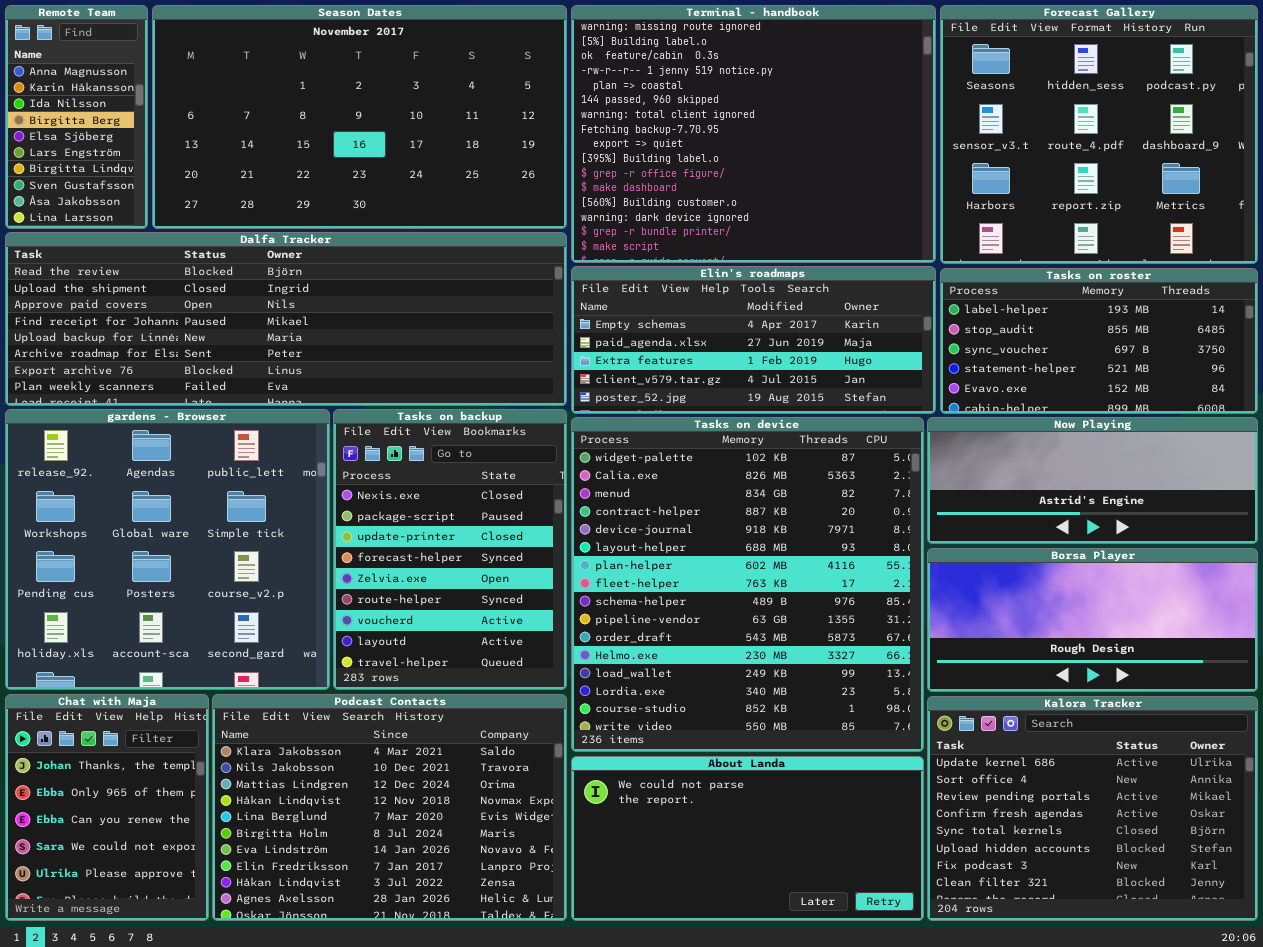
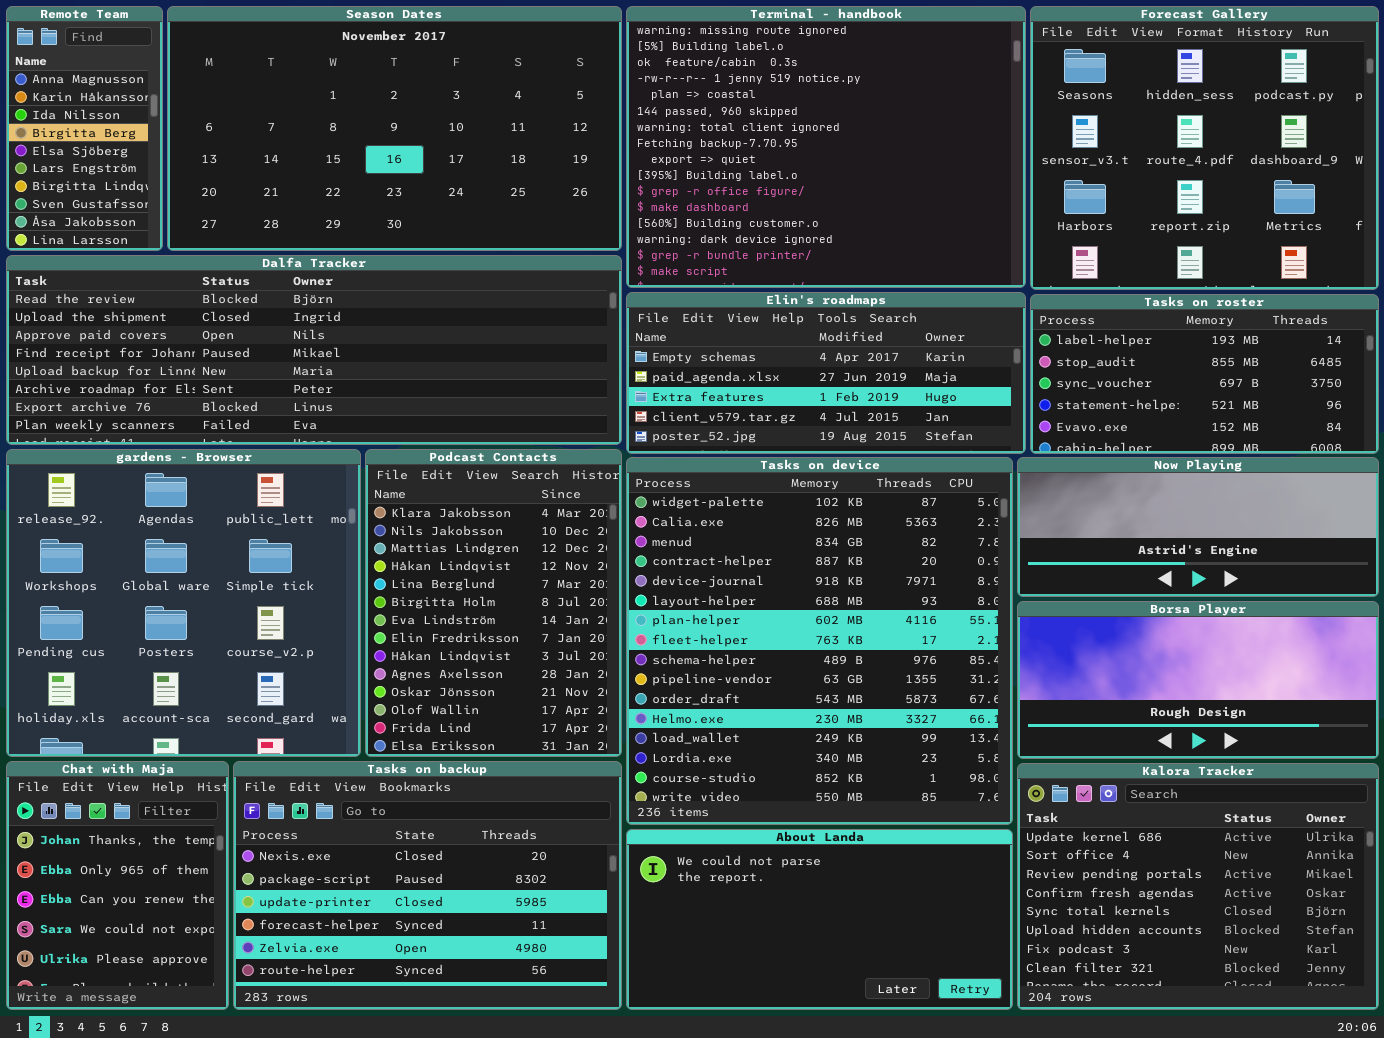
Tasks on backup: [333,409,567,690] -> [233,761,622,1010], moved, resized
Podcast Contacts: [212,694,567,921] -> [365,449,622,757], moved, resized

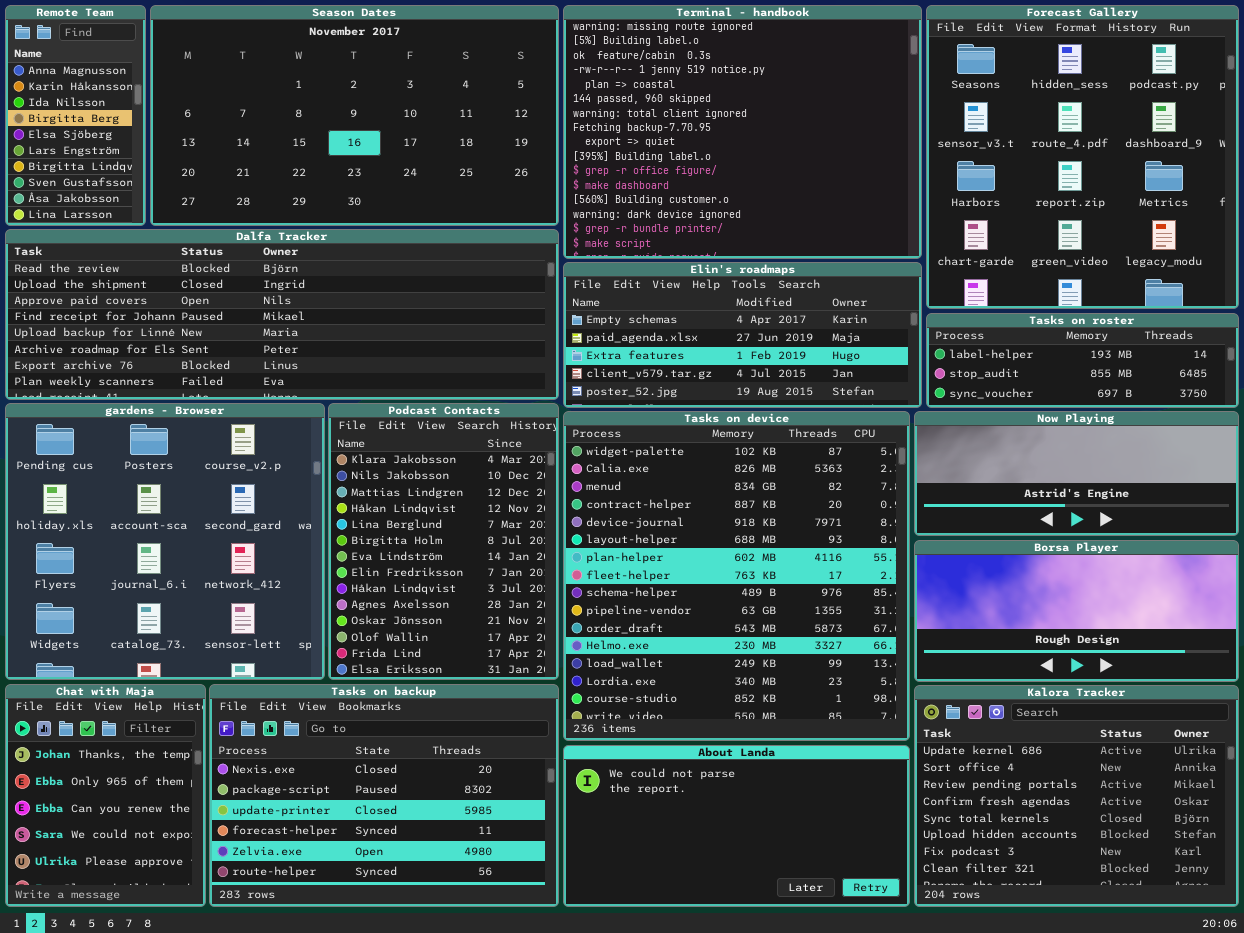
Forecast Gallery: [1030,6,1379,290] -> [926,5,1239,309], resized
Tasks on roster: [1030,294,1379,454] -> [926,313,1239,408], resized
gardens - Browser: [6,449,361,757] -> [5,403,325,680], scrolled down 2 rows

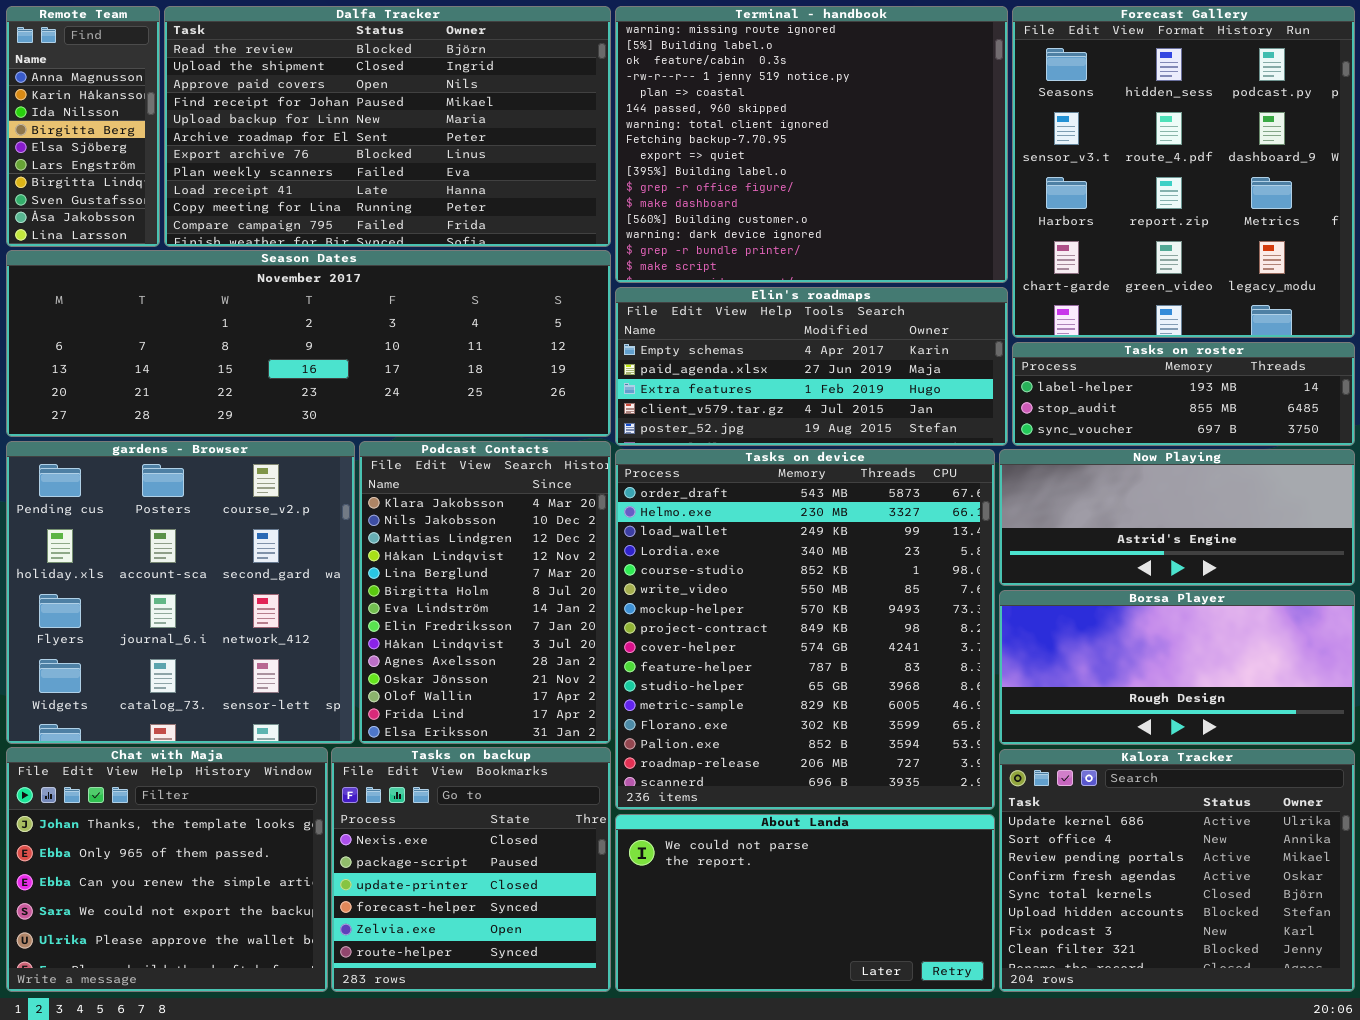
Season Dates: [150,5,559,226] -> [6,250,611,437], moved, resized
Dalfa Tracker: [5,229,559,400] -> [164,6,611,247], moved, resized
Tasks on device: [563,411,910,741] -> [615,449,995,810], scrolled down 10 rows
Chat with Maja: [5,684,206,907] -> [6,747,328,992], resized
Tasks on backup: [209,684,559,907] -> [331,747,611,992], resized

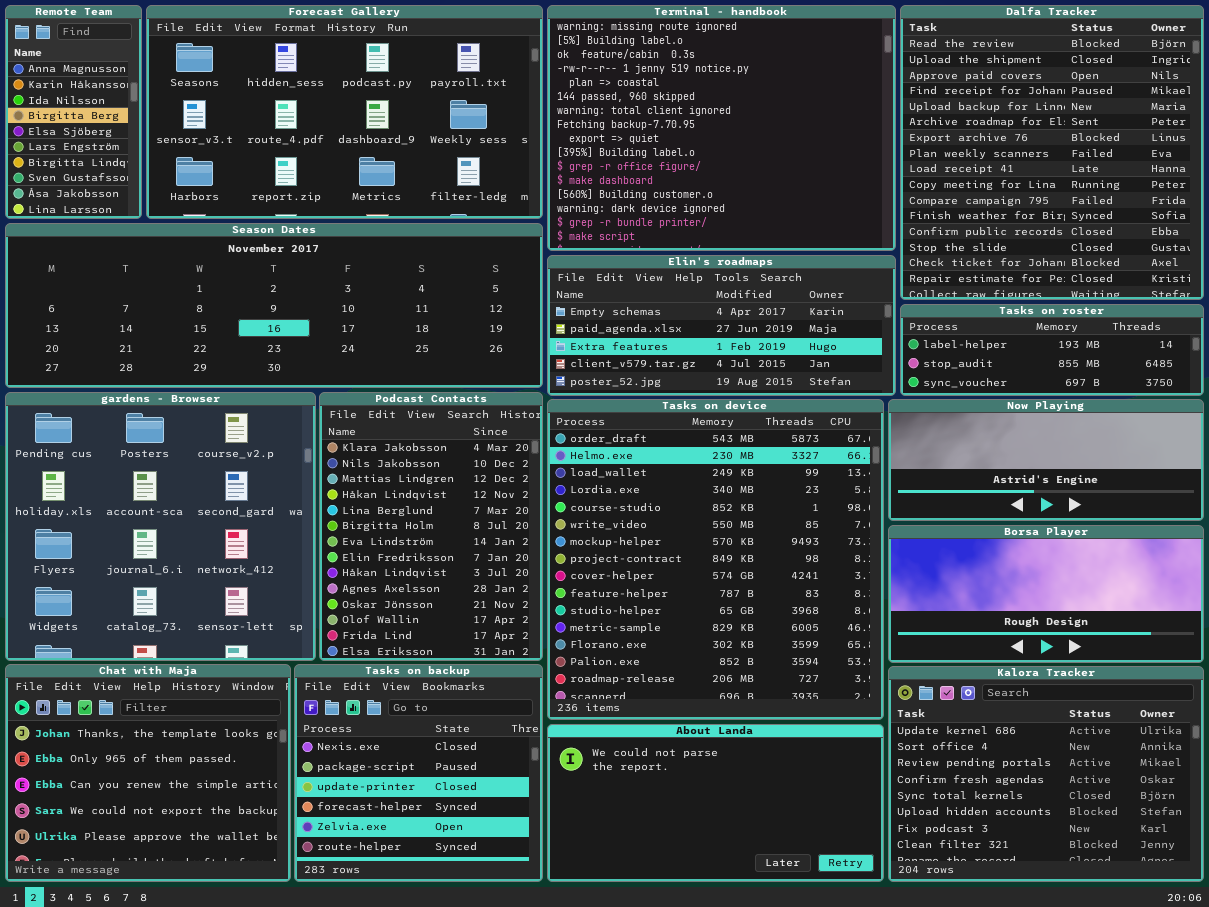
Dalfa Tracker: [164,6,611,247] -> [900,5,1204,300], moved, resized
Forecast Gallery: [1012,6,1355,338] -> [146,5,543,219], moved, resized

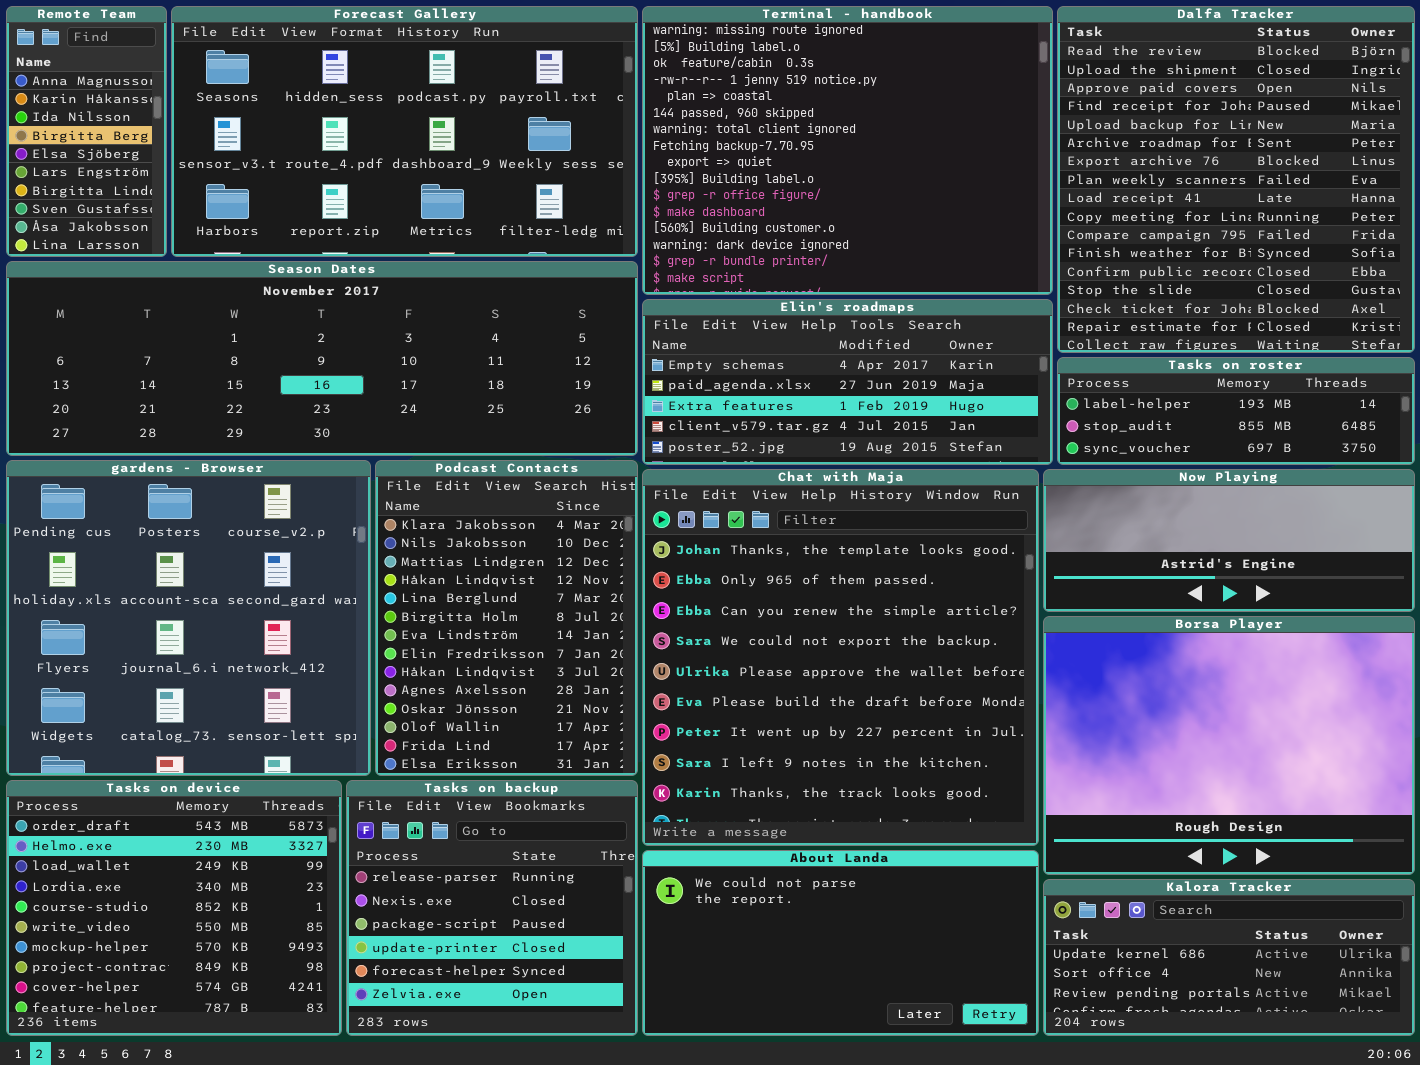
Tasks on device: [547,399,884,720] -> [6,780,342,1036], moved, resized
Borsa Player: [888,525,1204,663] -> [1043,616,1415,875], resized
Chat with Maja: [5,664,291,882] -> [642,469,1039,846], moved, resized
Tasks on backup: [294,664,543,882] -> [346,780,638,1036], scrolled up 1 row
Kalora Tracker: [888,666,1204,882] -> [1043,879,1415,1036], resized

